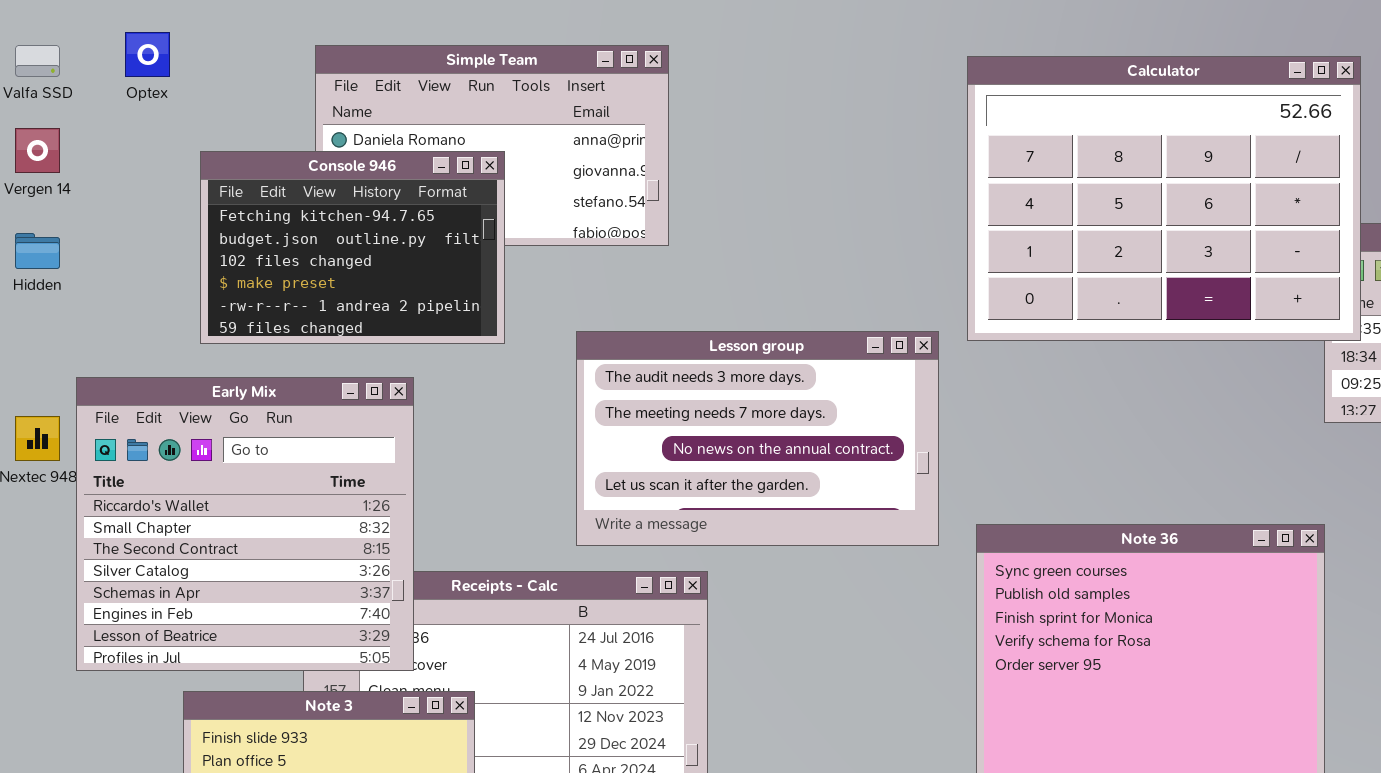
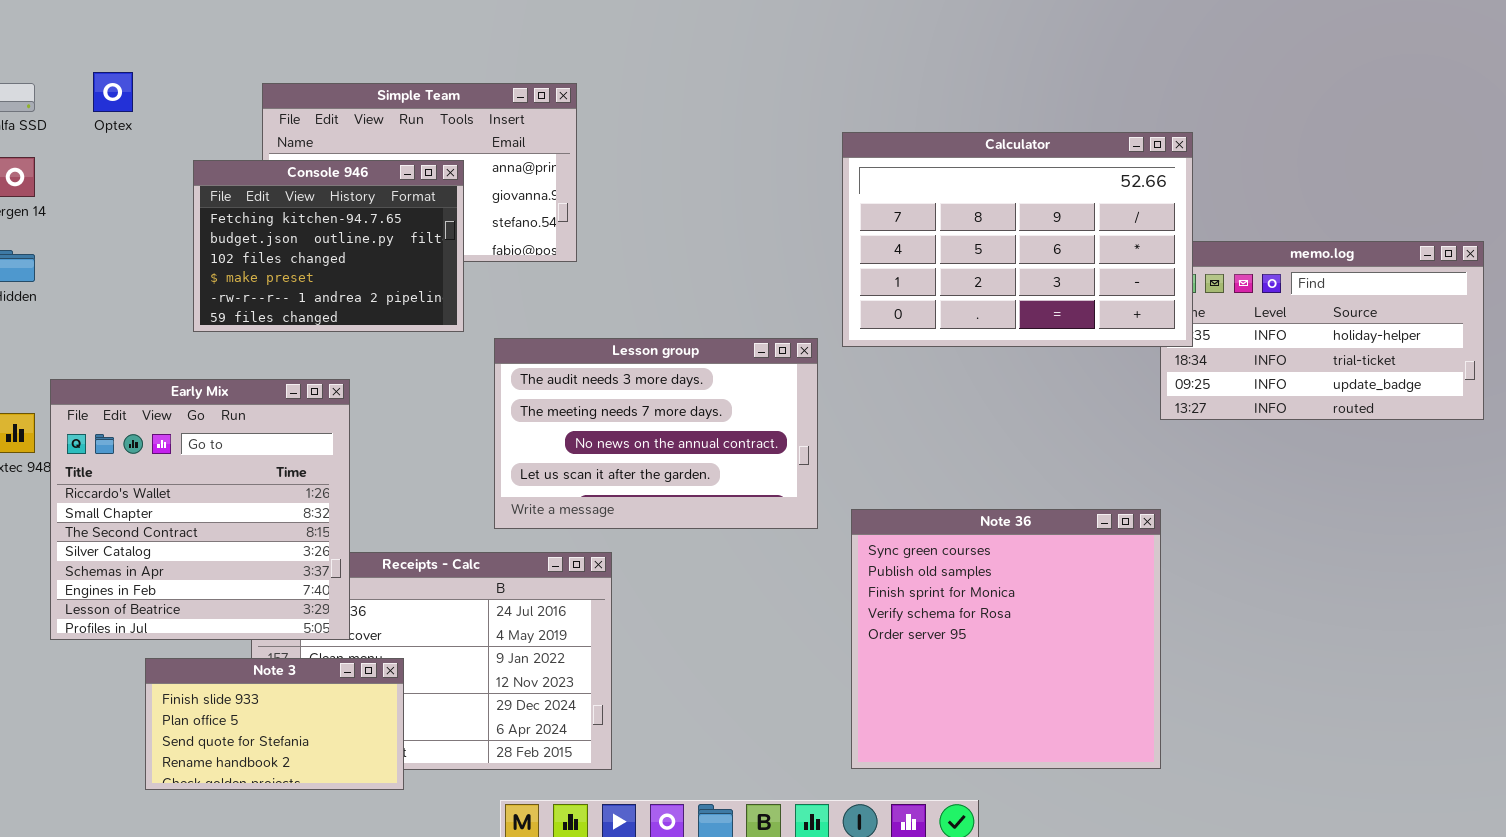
Calculator: [967,56,1361,341] -> [842,132,1193,347], resized
Console 946: [200,151,505,344] -> [193,160,464,332], moved

